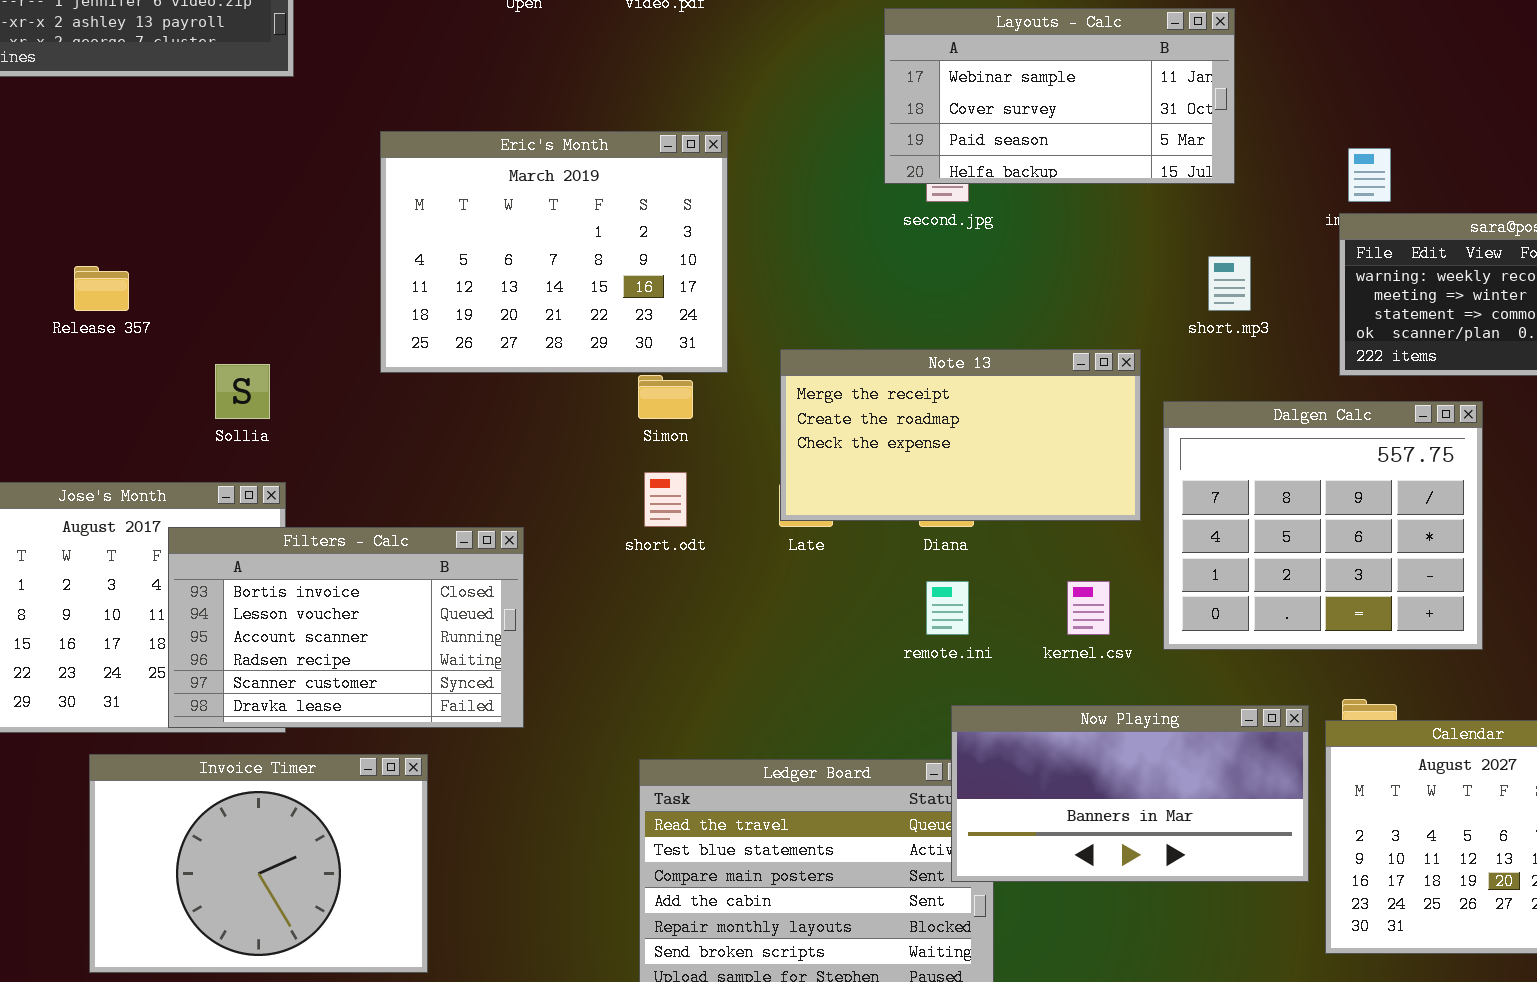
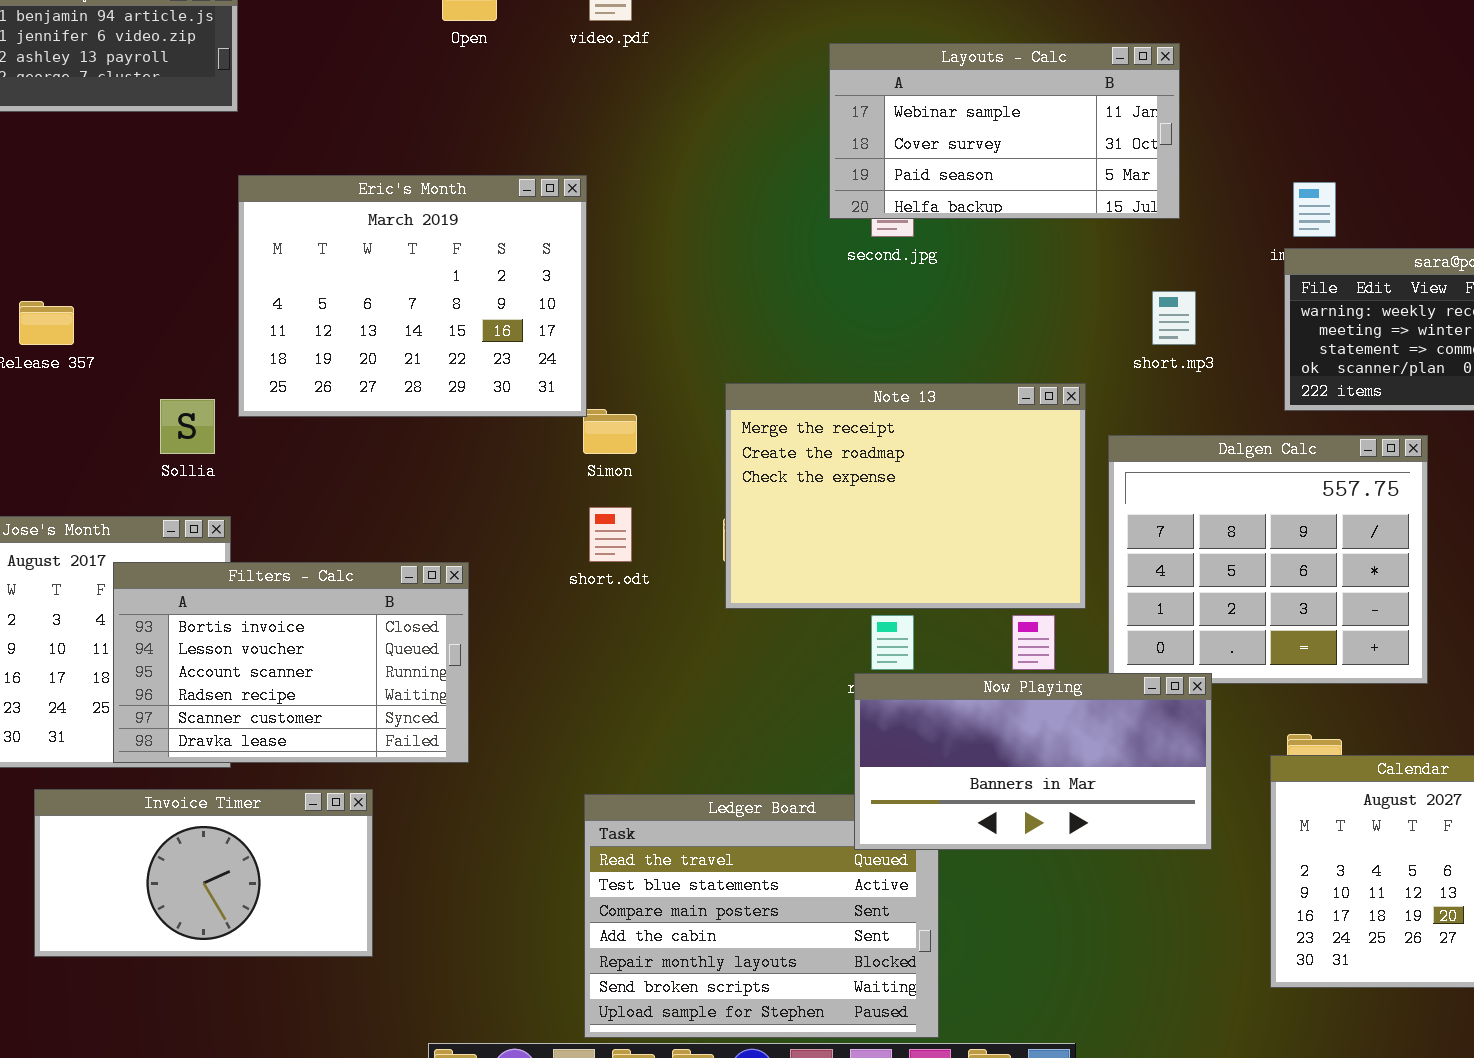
Eric's Month: [380,131,728,373] -> [238,175,587,417], moved
Note 13: [780,349,1141,521] -> [725,383,1086,609], resized
Now Playing: [951,705,1309,882] -> [854,673,1212,850], moved
Invoice Timer: [89,754,428,973] -> [34,789,373,957], resized

